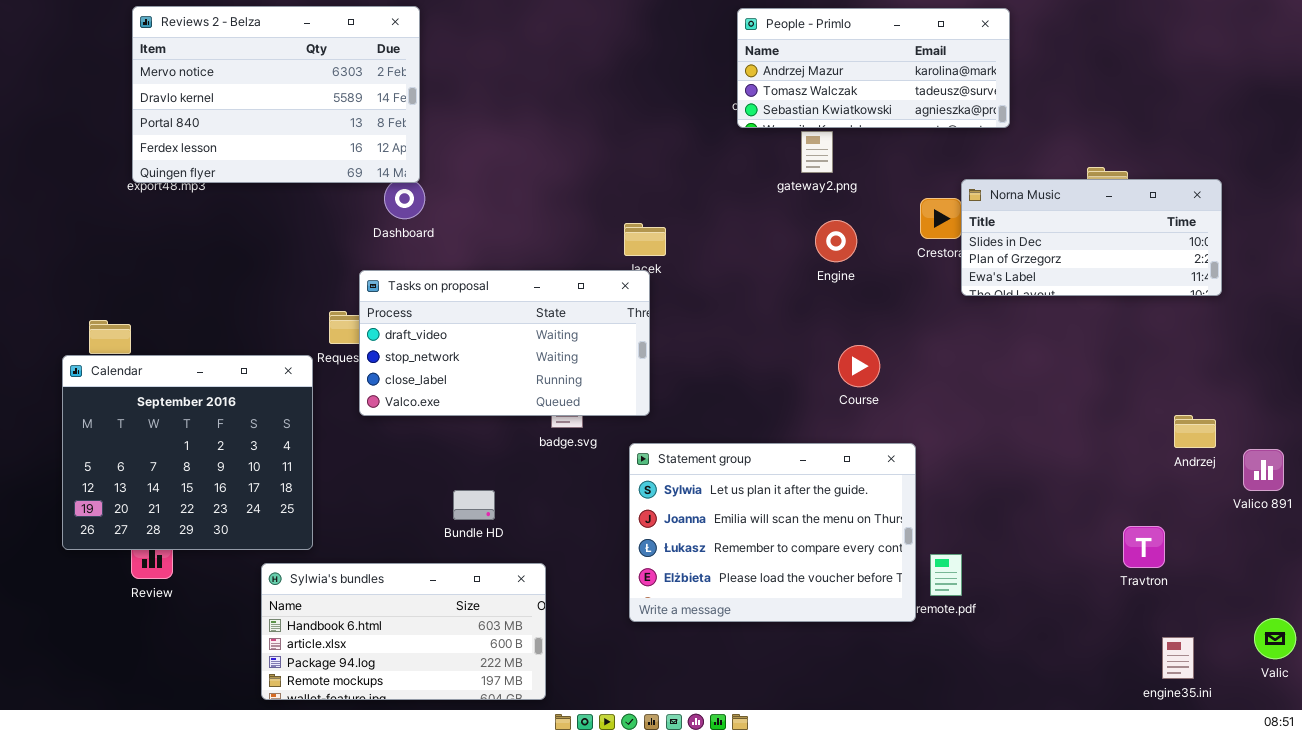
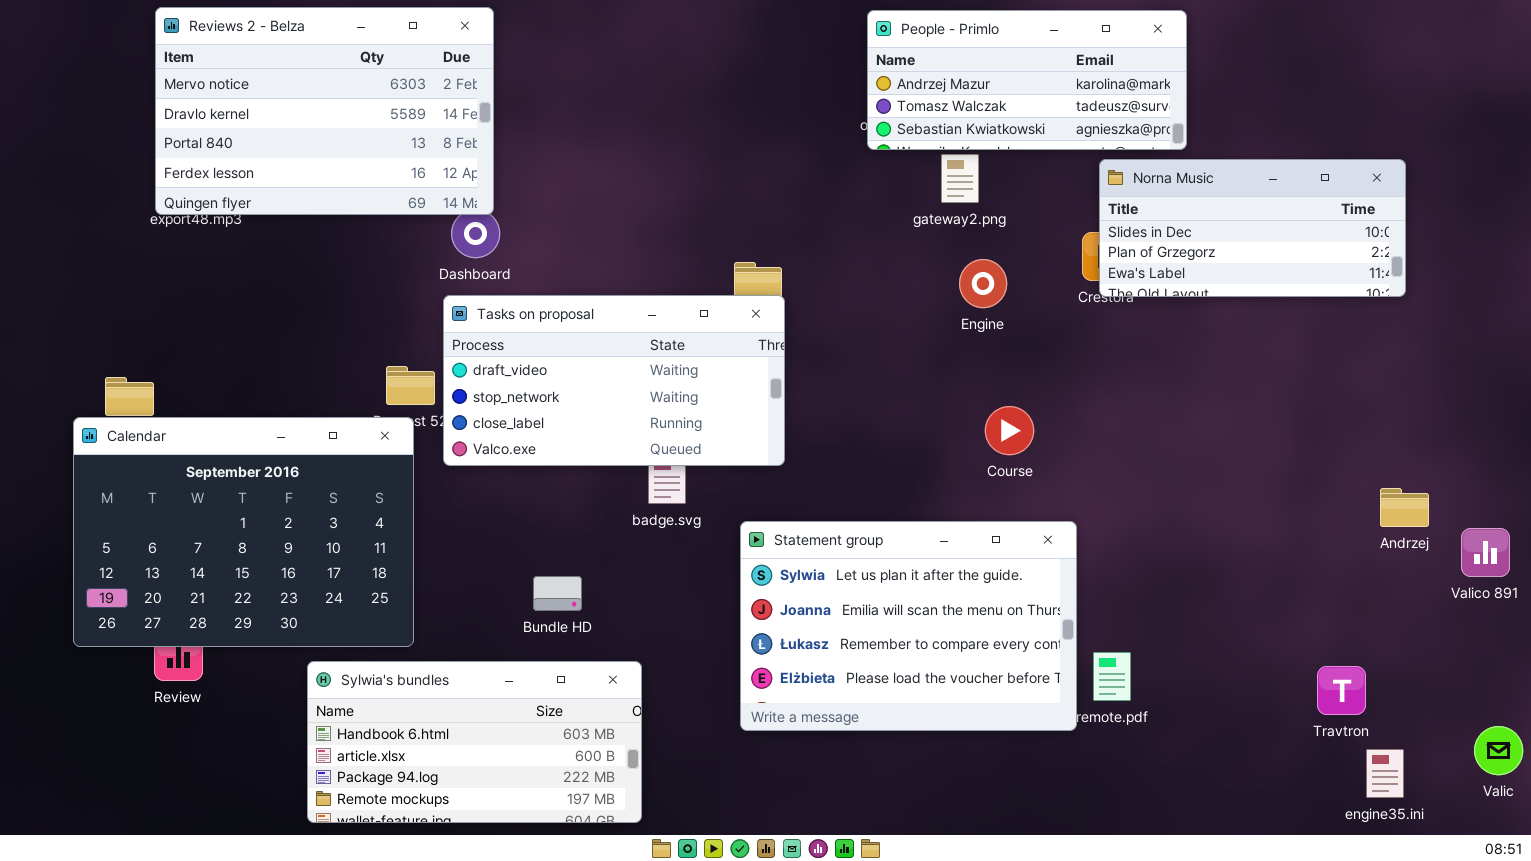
Norna Music: [961,179,1222,296] -> [1099,159,1406,297], moved
Tasks on proposal: [359,270,650,416] -> [443,295,785,466], moved
Calendar: [62,355,313,550] -> [73,417,414,647], resized
Travtron: [1123,526,1165,568] -> [1317,666,1366,715], moved

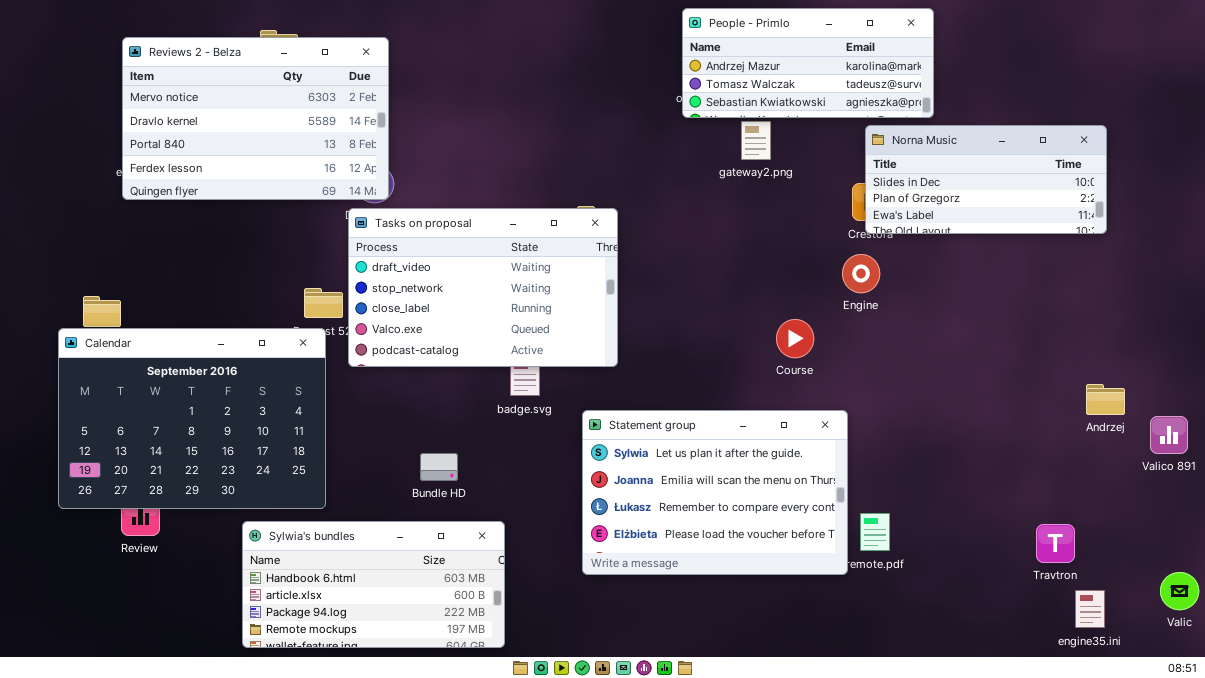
Reviews 2 - Belza: [155,7,494,215] -> [122,37,389,200], moved
Engine: [959,259,1007,308] -> [842,254,880,293], moved
Tasks on proposal: [443,295,785,466] -> [348,208,618,367], resized

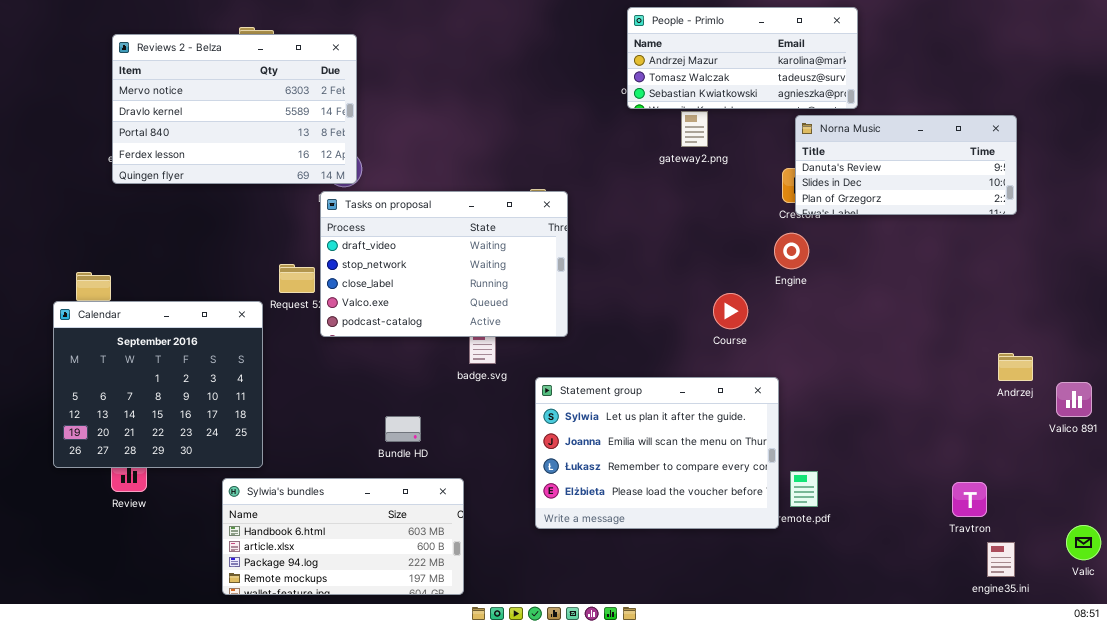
Norna Music: [865,125,1107,234] -> [795,115,1017,215], scrolled up 1 row
Calendar: [58,328,326,509] -> [53,301,263,468], resized

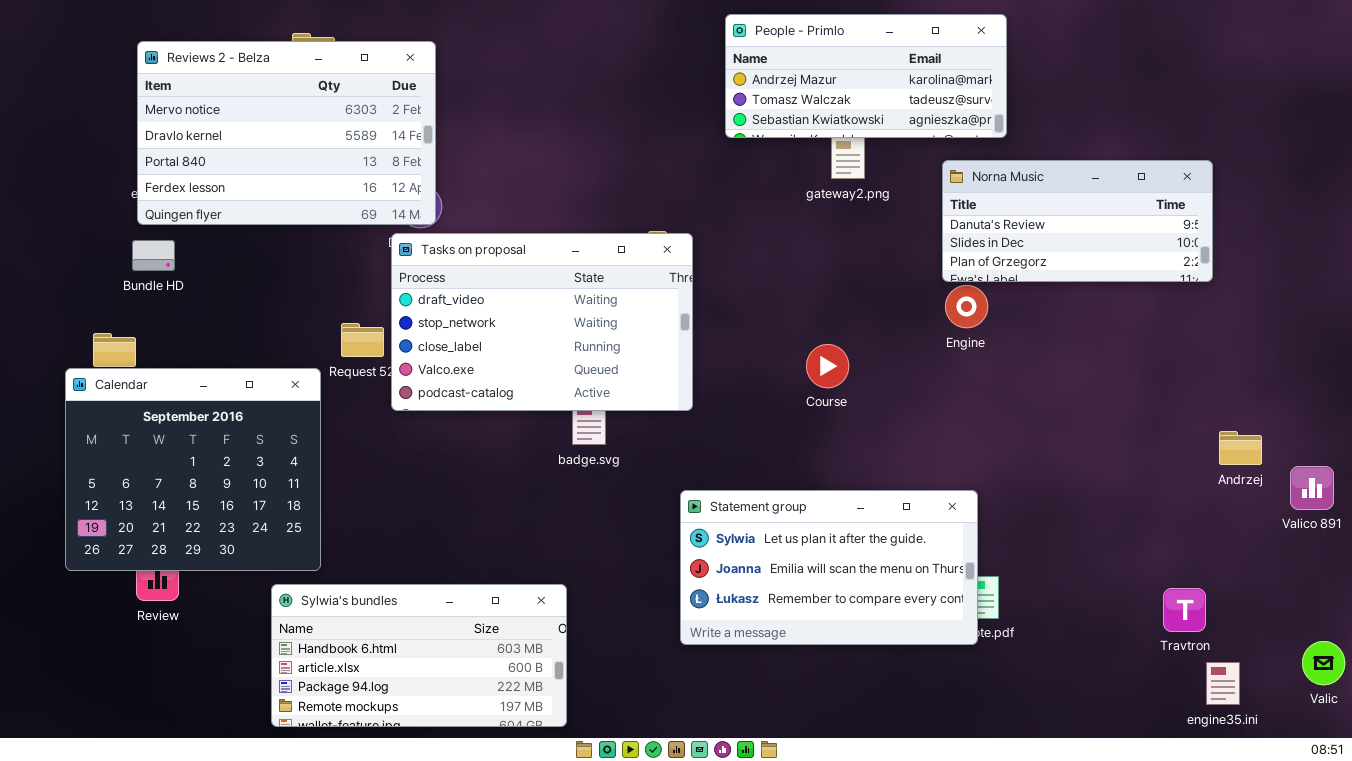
People - Primlo: [627,7,858,109] -> [725,14,1007,138], moved
Norna Music: [795,115,1017,215] -> [942,160,1213,282], moved
Course: [713,293,748,329] -> [806,344,849,388], moved
Statement group: [535,377,779,529] -> [680,490,978,645], moved, resized
Bundle HD: [385,416,421,442] -> [132,240,175,271], moved

